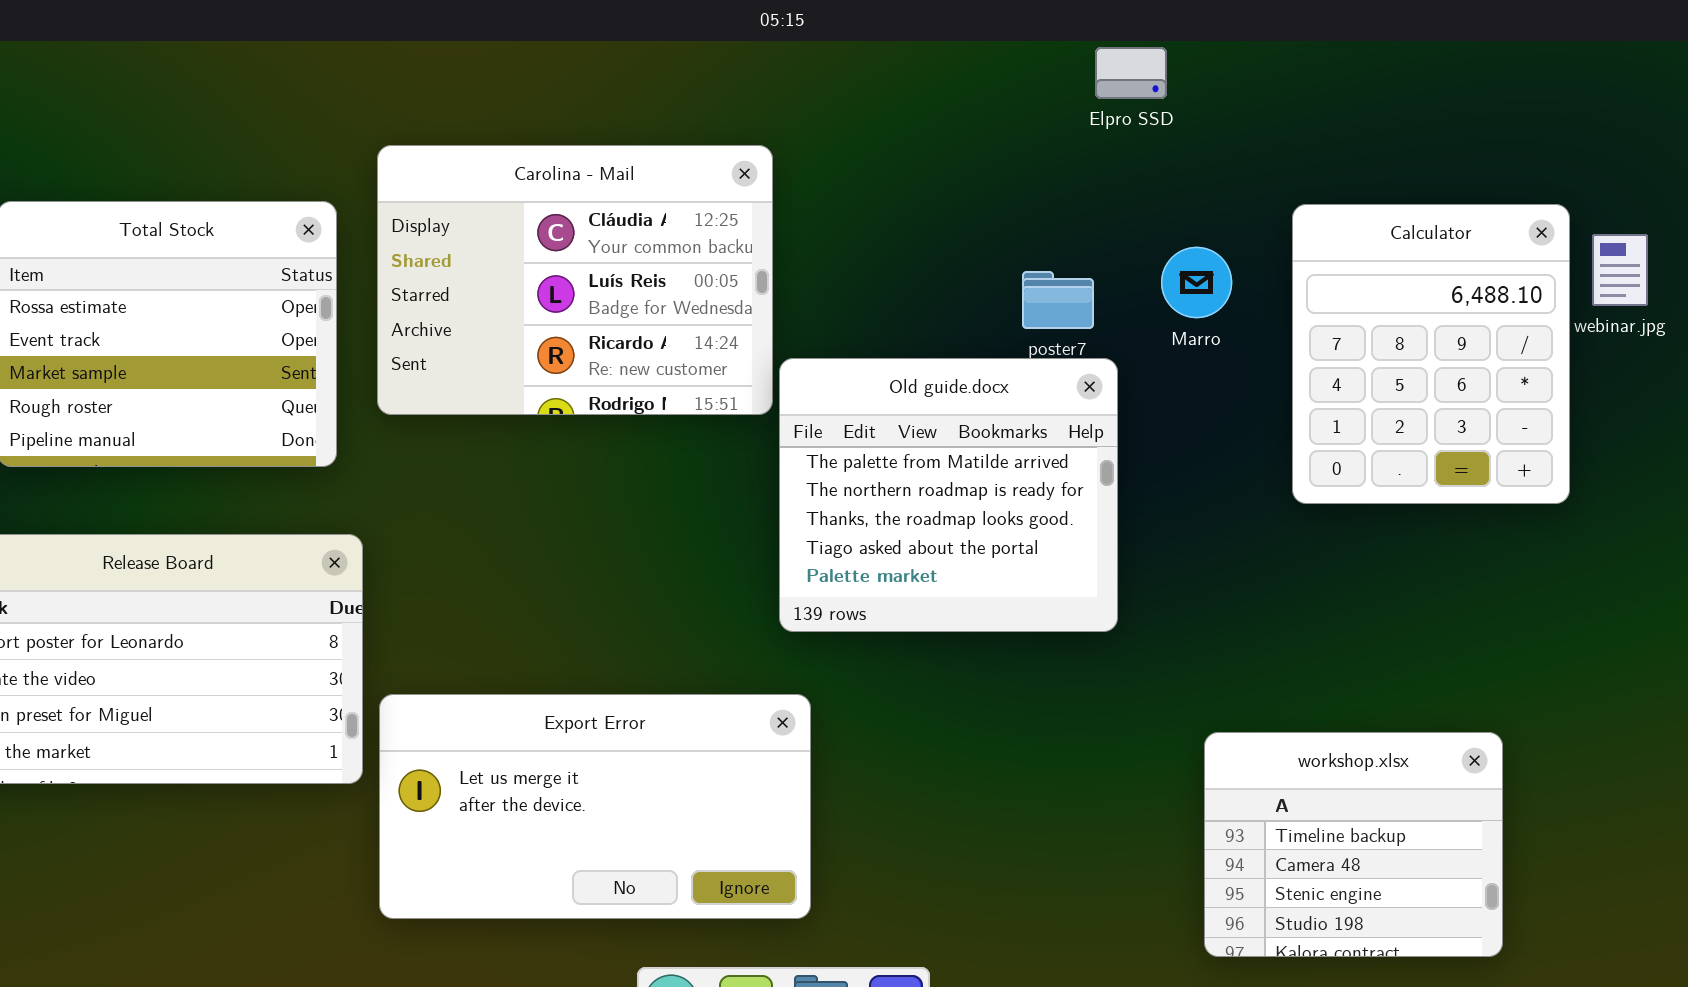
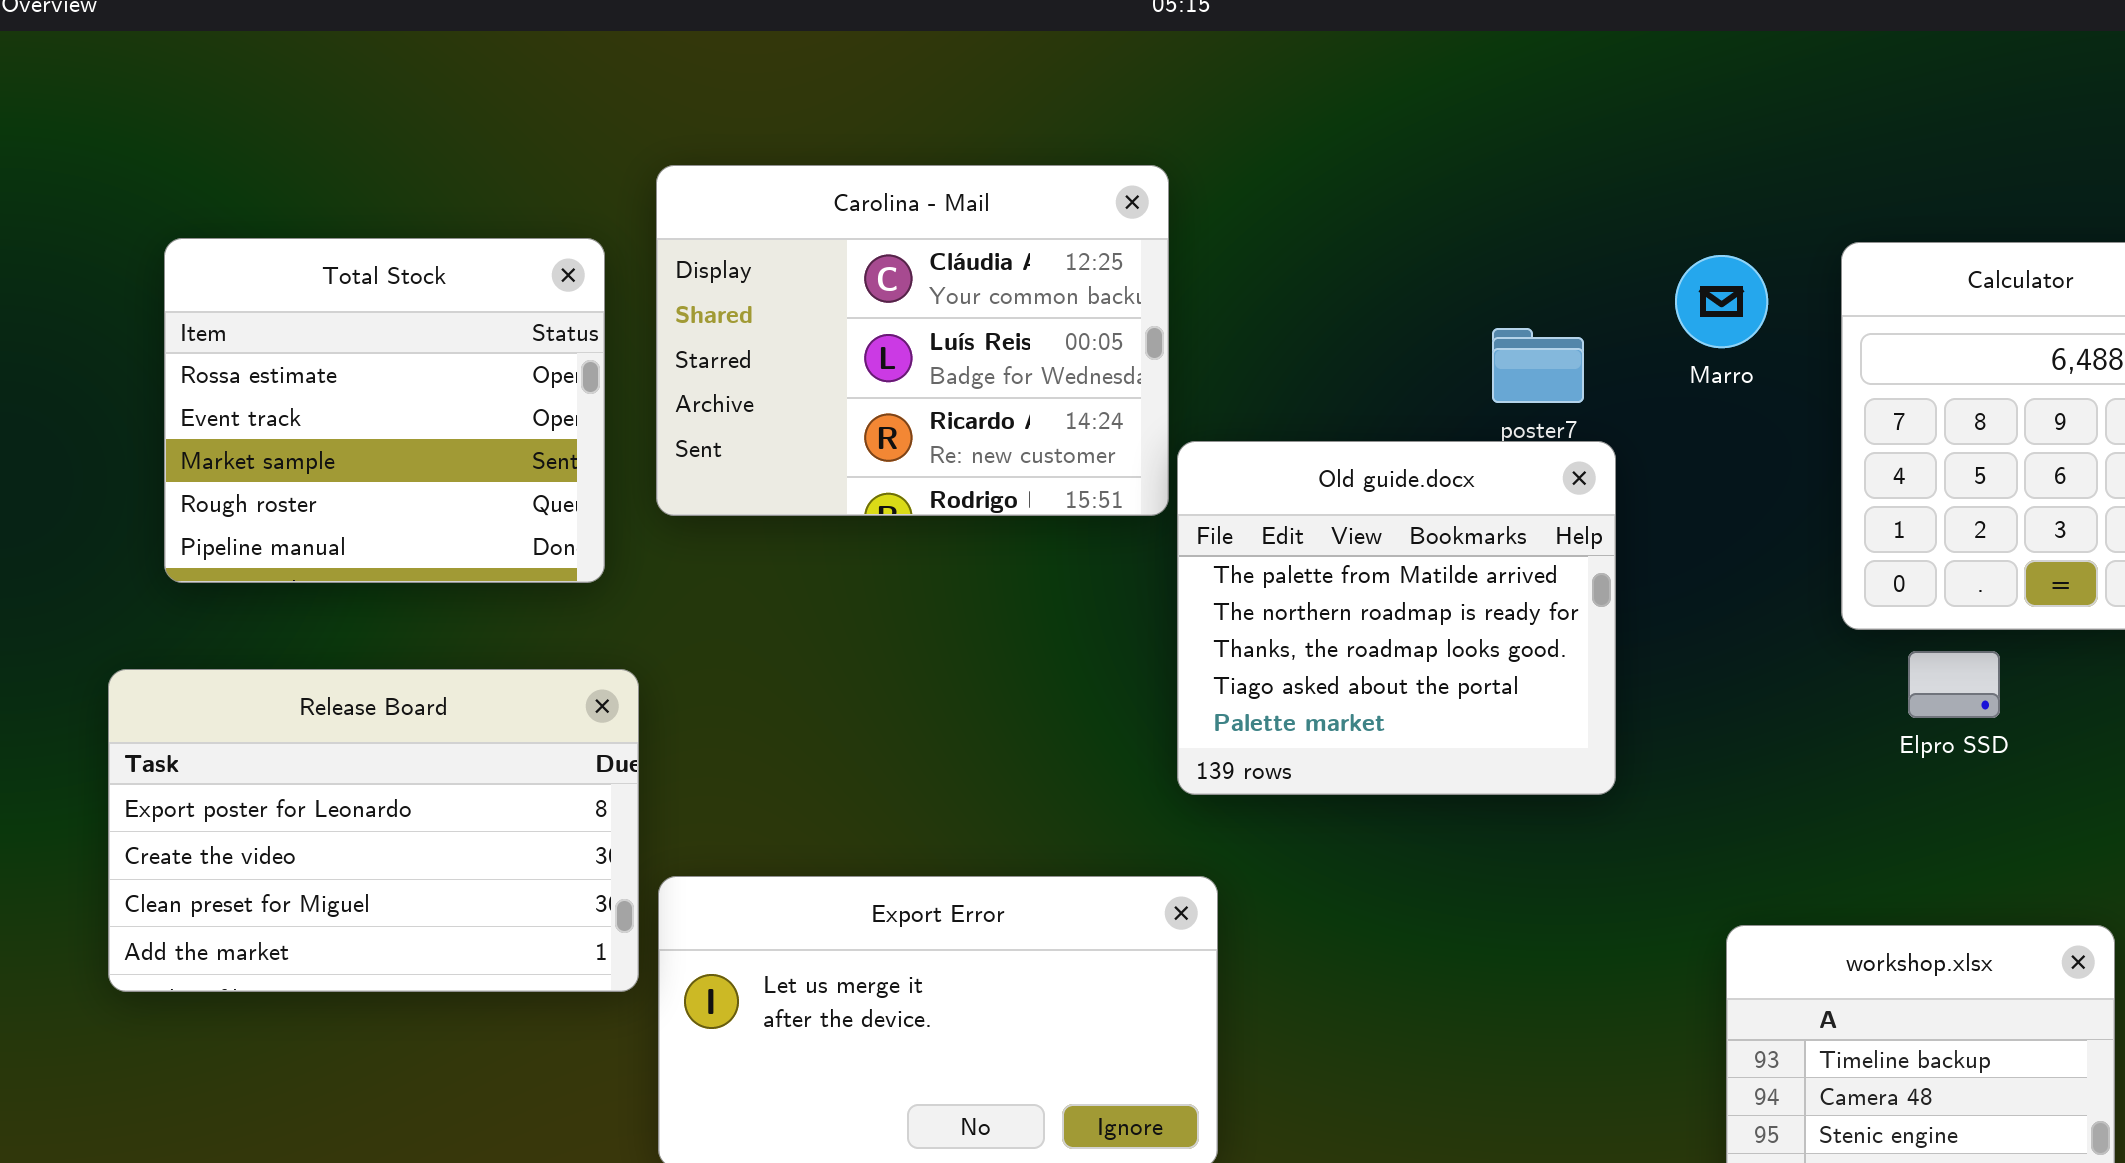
Elpro SSD: [1095,47,1167,99] -> [1908,651,2000,718], moved
Marro: [1161,247,1232,318] -> [1675,255,1768,348], moved

